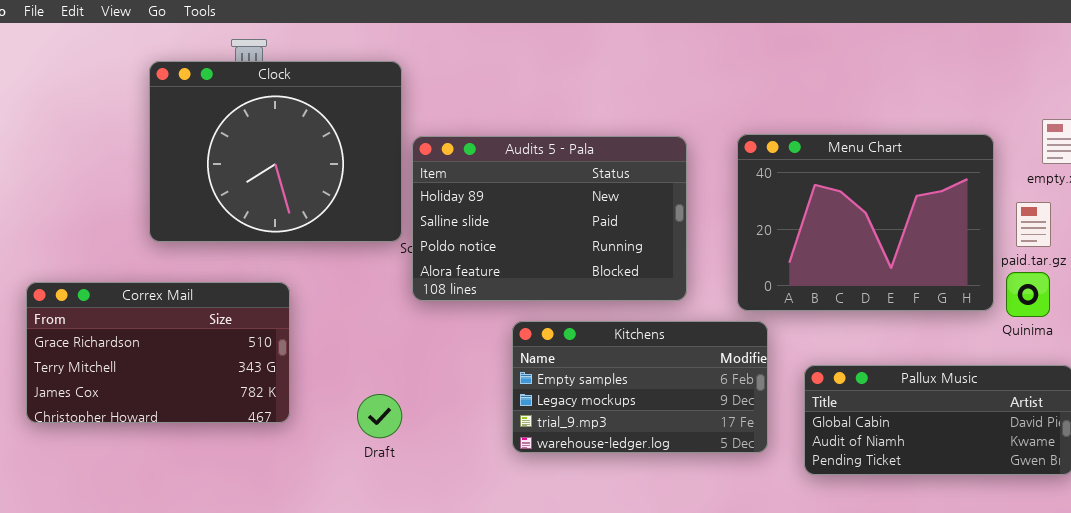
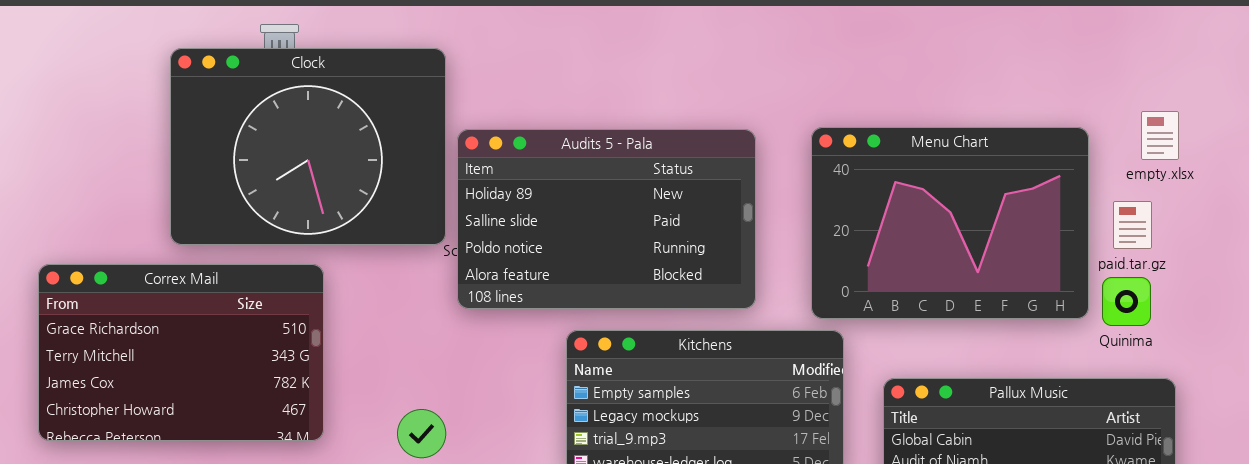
Correx Mail: [26,282,290,423] -> [38,264,324,441], resized

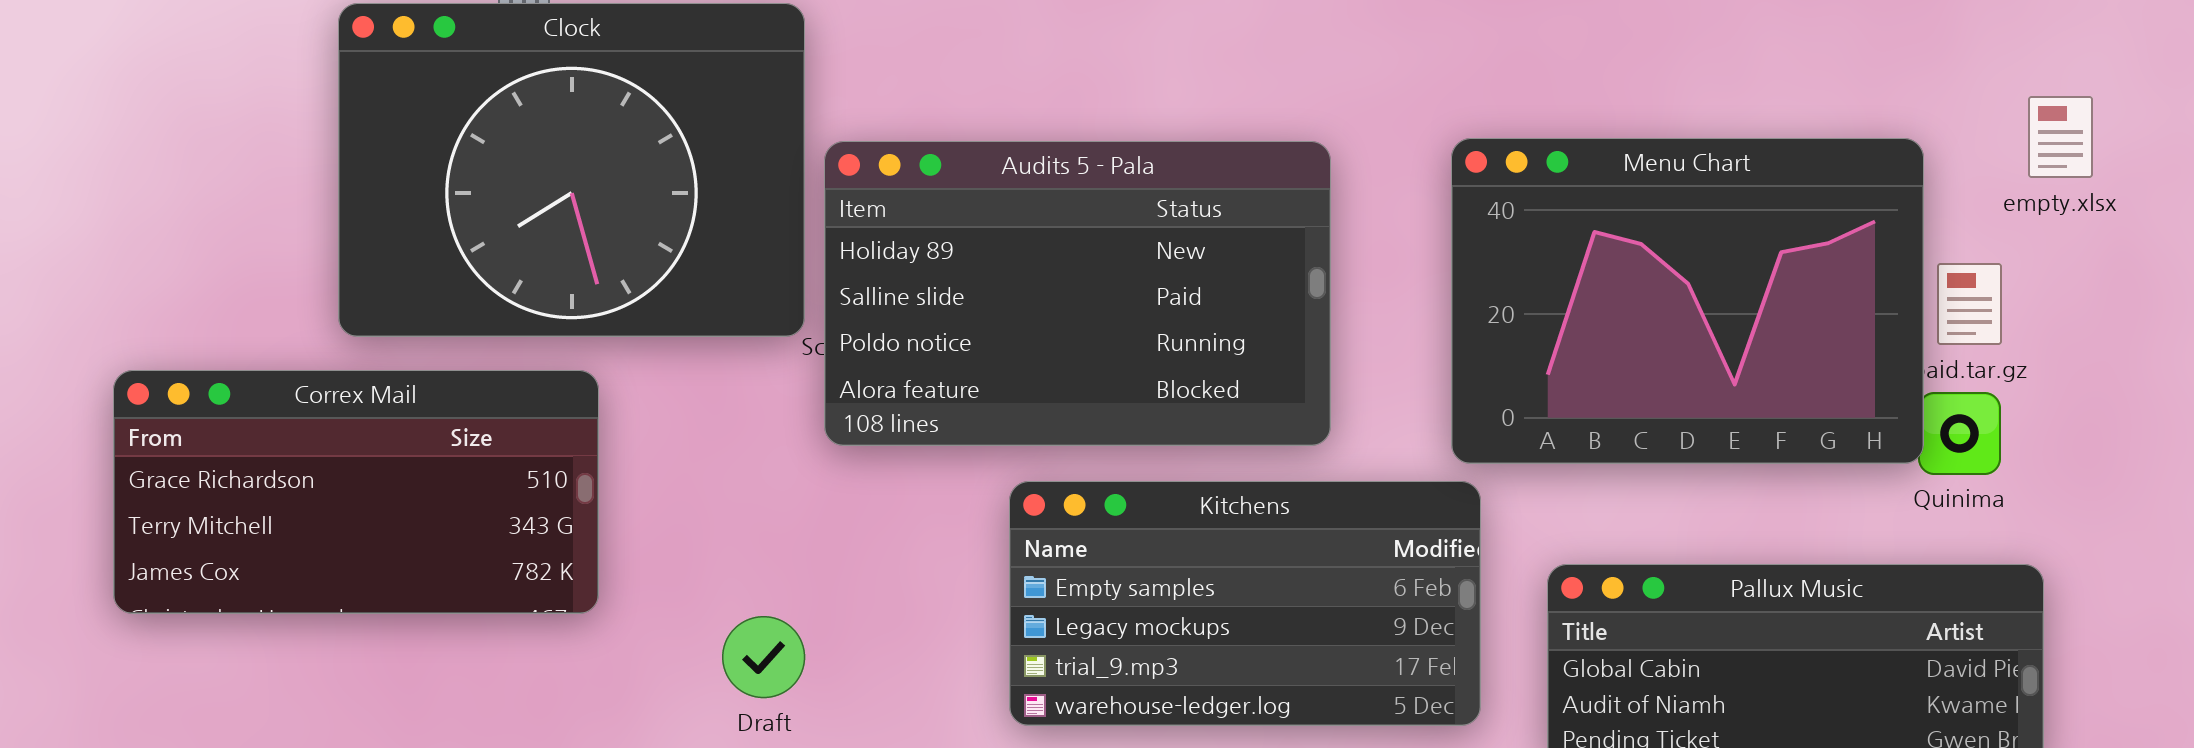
empty.xlsx: [1141,111,1179,160] -> [2028,96,2093,178], moved
Menu Chart: [811,127,1089,319] -> [1451,138,1924,464], moved
Correx Mail: [38,264,324,441] -> [113,370,599,614], resized

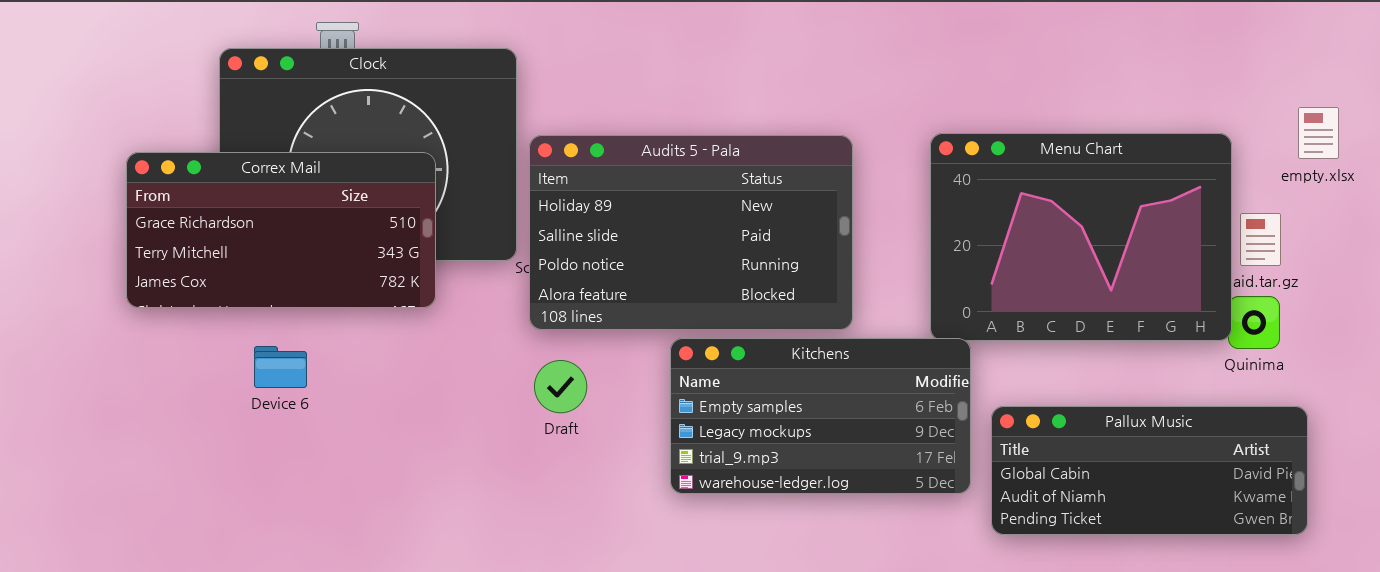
Correx Mail: [113,370,599,614] -> [126,152,436,308], moved
Kitchens: [1009,481,1481,726] -> [670,338,971,494], moved
Draft: [722,616,805,698] -> [534,360,587,413], moved

